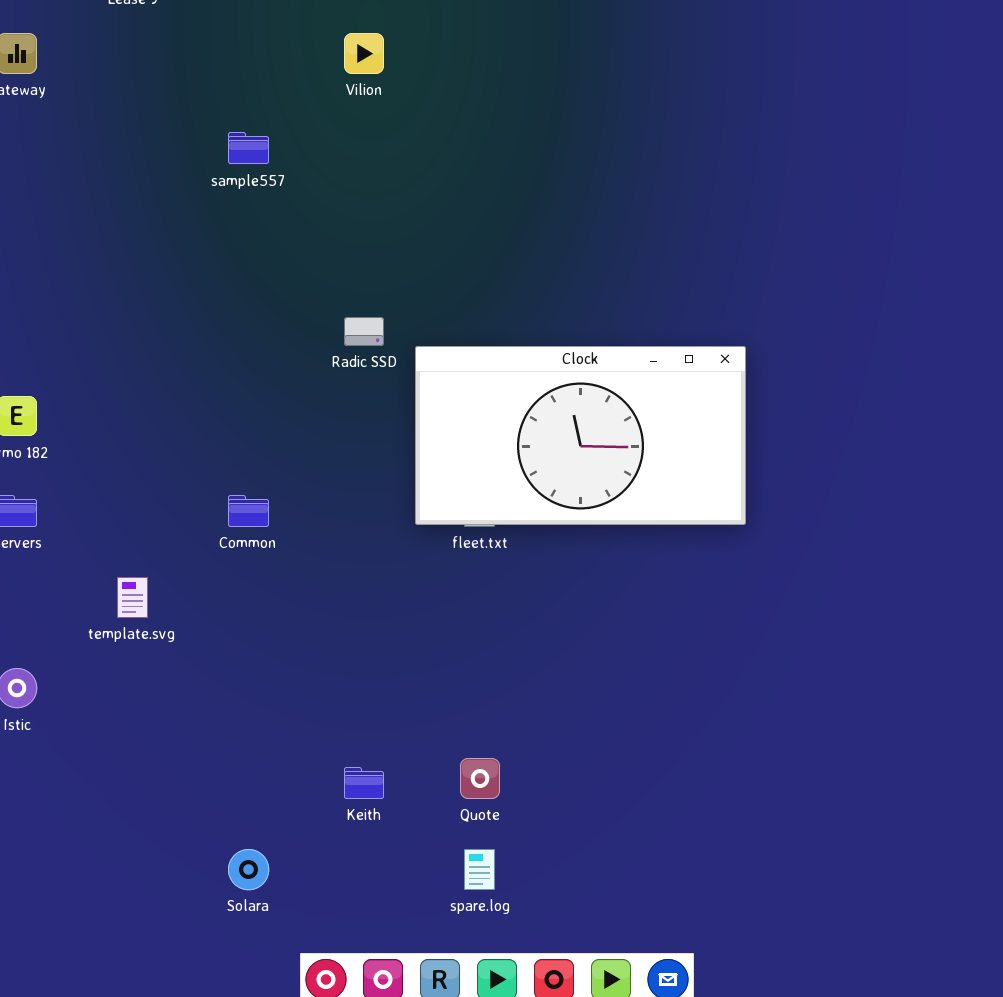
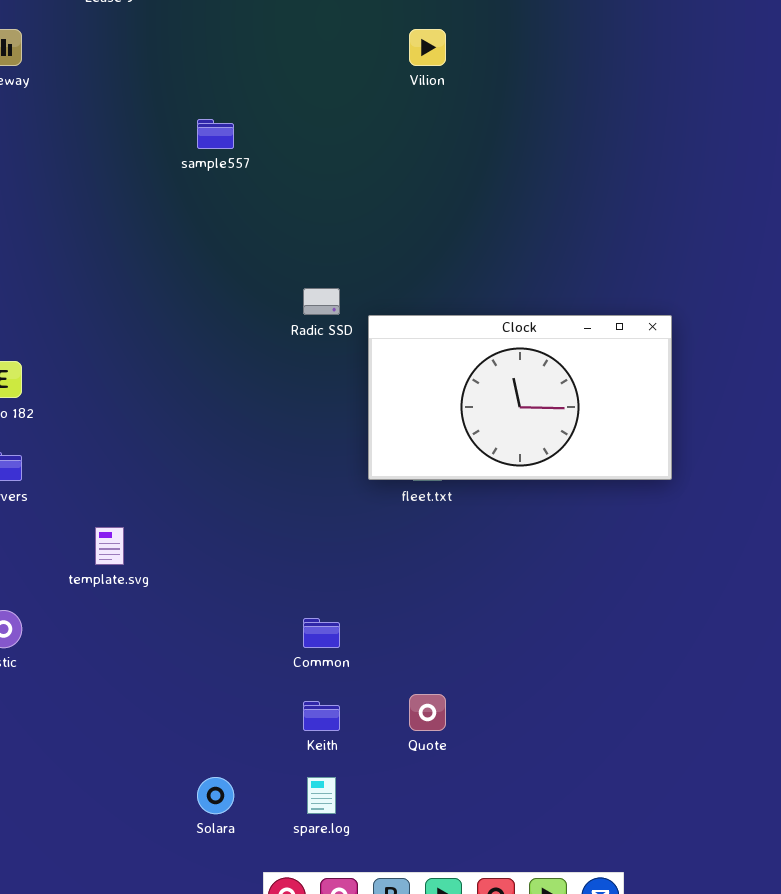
Vilion: [344,33,384,74] -> [409,29,446,66], moved
Common: [228,495,269,527] -> [303,618,340,648], moved
spare.log: [464,849,495,890] -> [307,777,336,814], moved

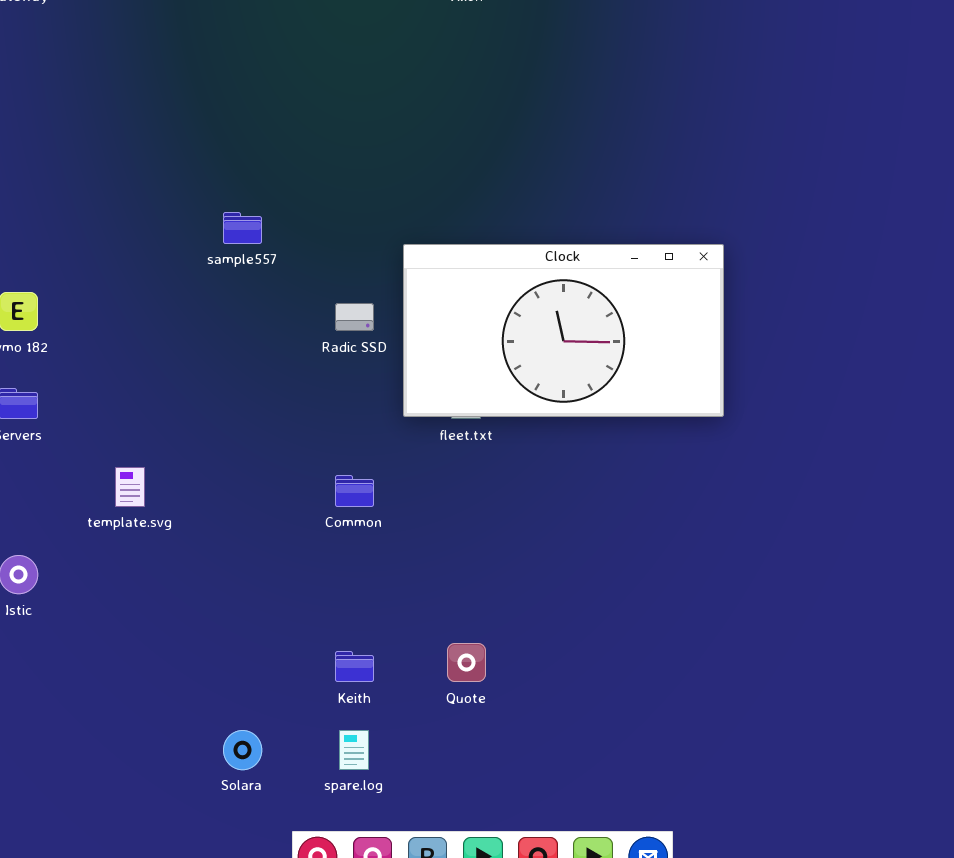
sample557: [197,119,234,149] -> [223,212,262,244], moved
Radic SSD: [303,288,340,315] -> [335,303,374,331], moved
Common: [303,618,340,648] -> [335,475,374,507], moved

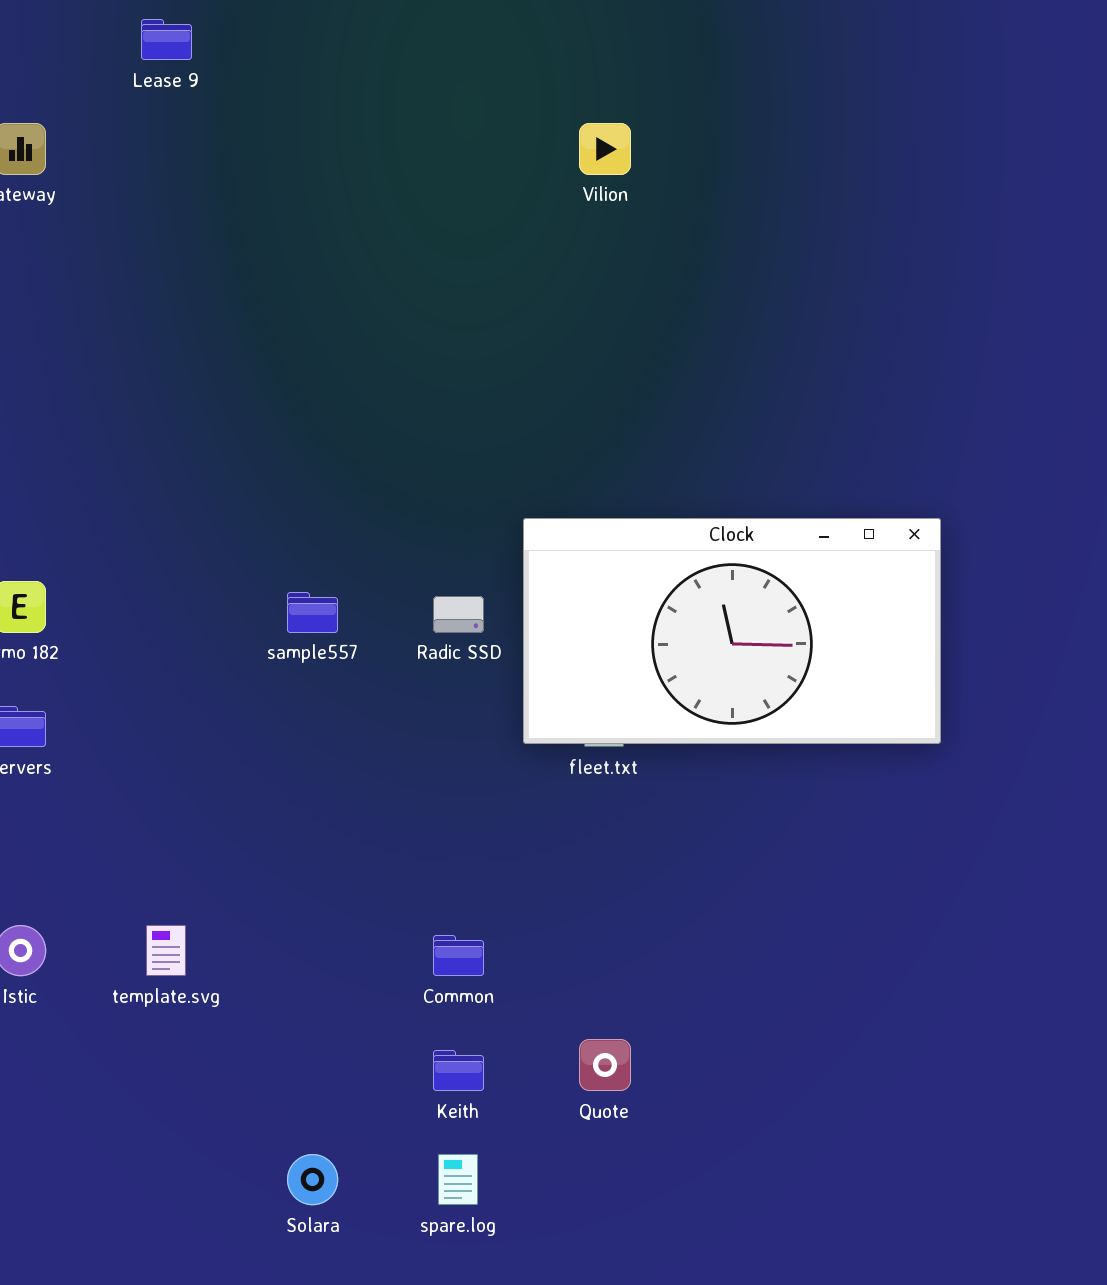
sample557: [223,212,262,244] -> [287,592,338,633], moved
template.svg: [115,467,145,507] -> [146,925,186,976], moved
Common: [335,475,374,507] -> [433,935,484,976], moved

